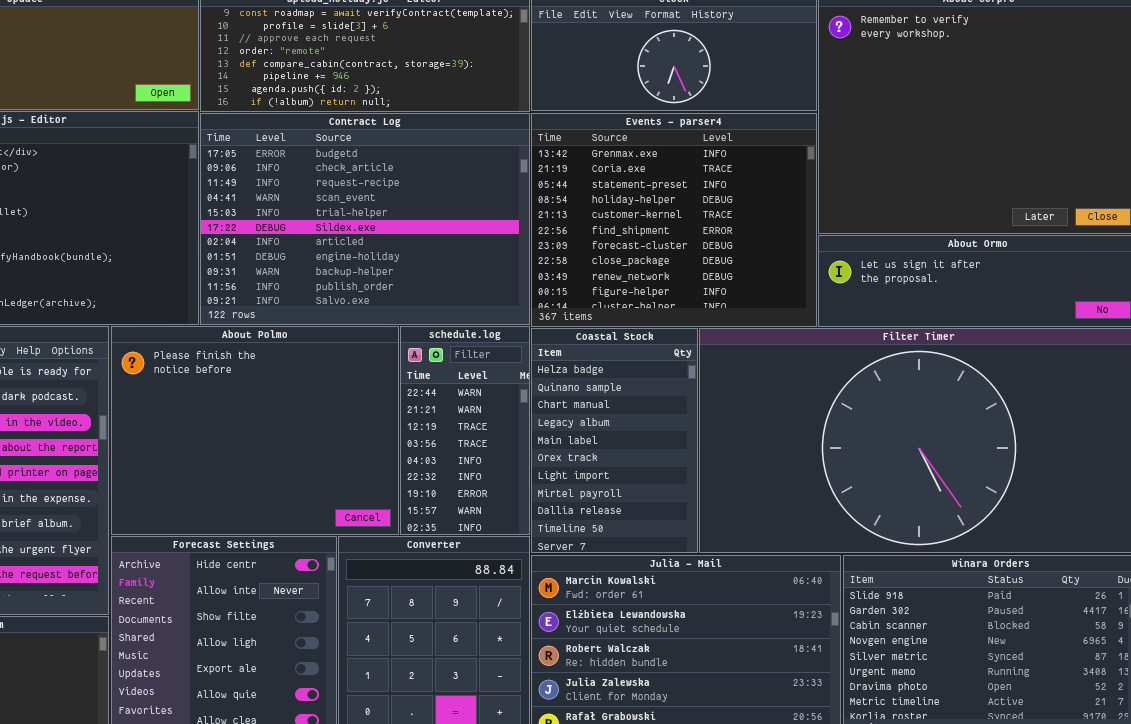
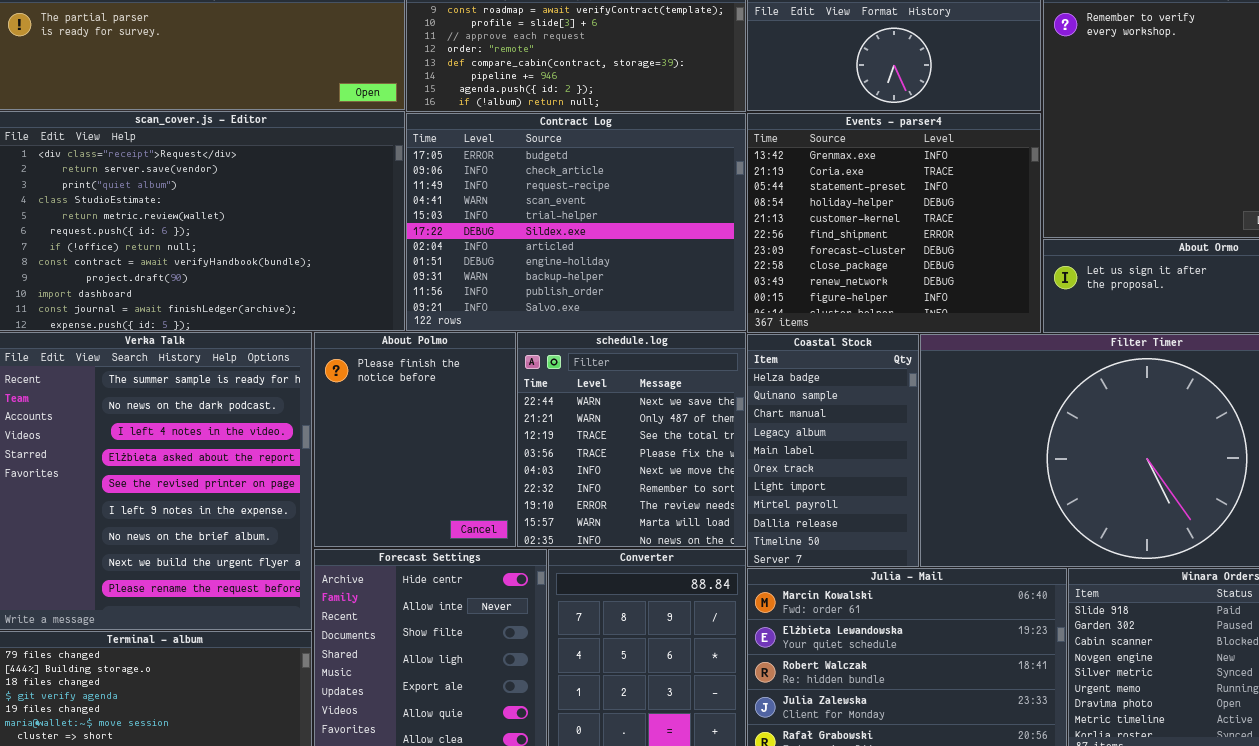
About Polmo: [111,326,399,535] -> [314,332,516,547], resized
schedule.log: [400,326,530,535] -> [517,332,746,547], resized

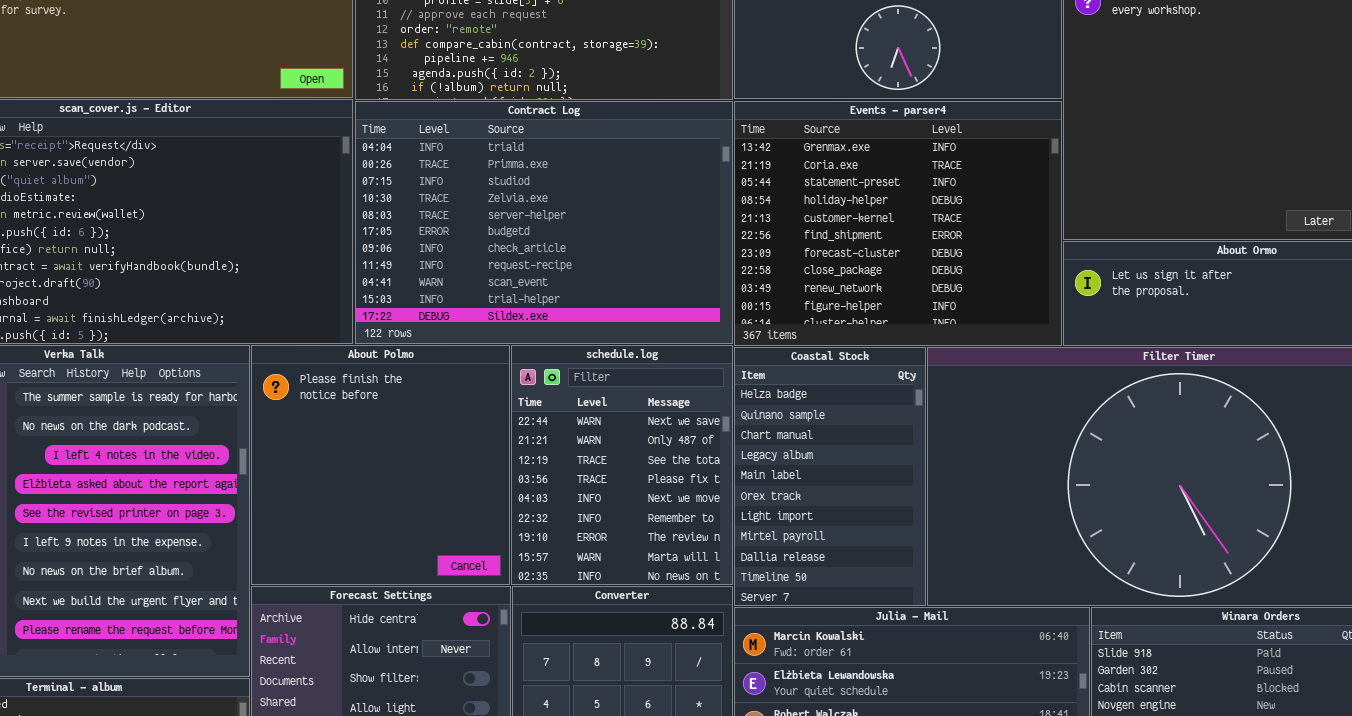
Contract Log: [406,113,746,331] -> [355,101,733,344], scrolled up 5 rows
About Polmo: [314,332,516,547] -> [251,345,510,585], resized
schedule.log: [517,332,746,547] -> [511,345,733,585], resized

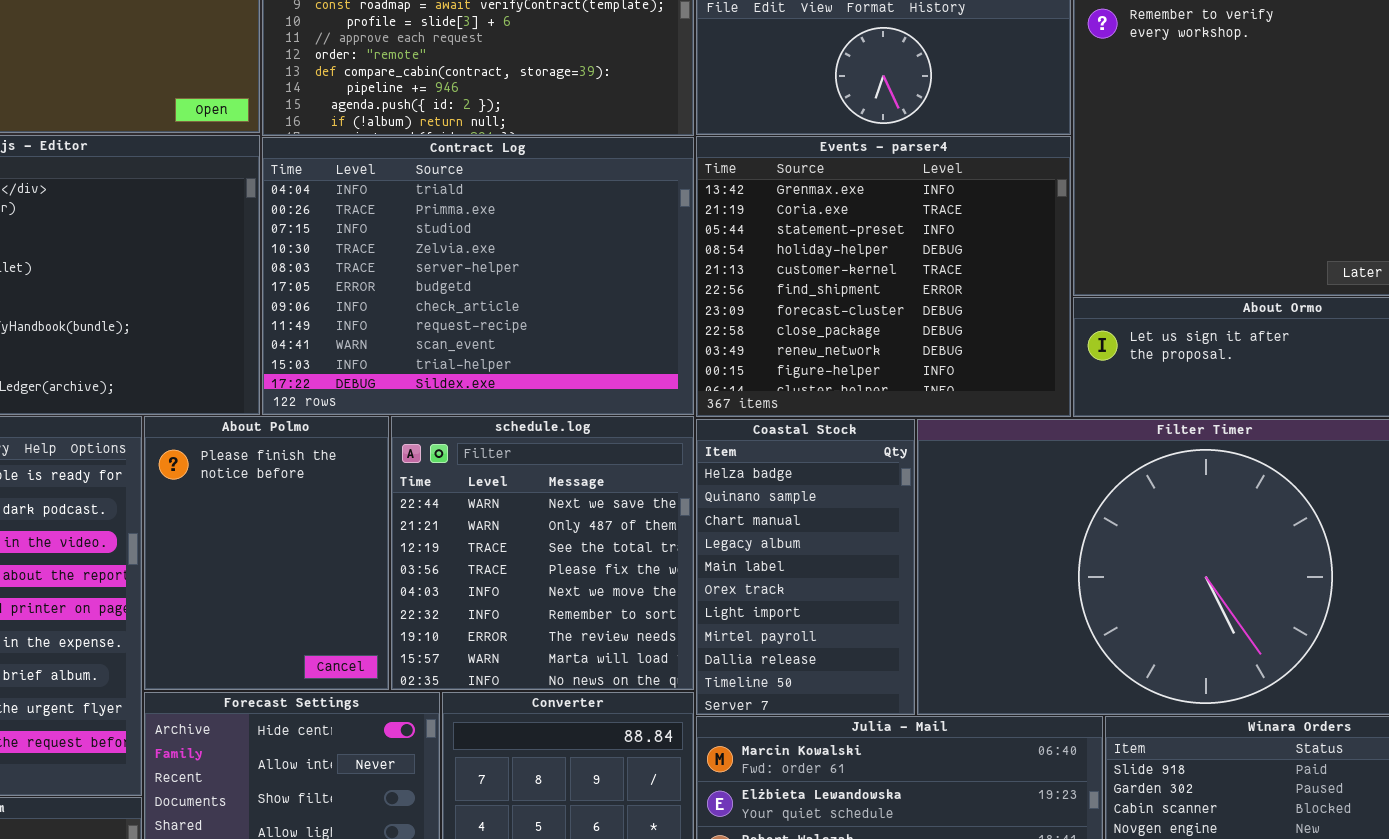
About Polmo: [251,345,510,585] -> [144,416,389,690], resized
schedule.log: [511,345,733,585] -> [391,416,694,690], resized

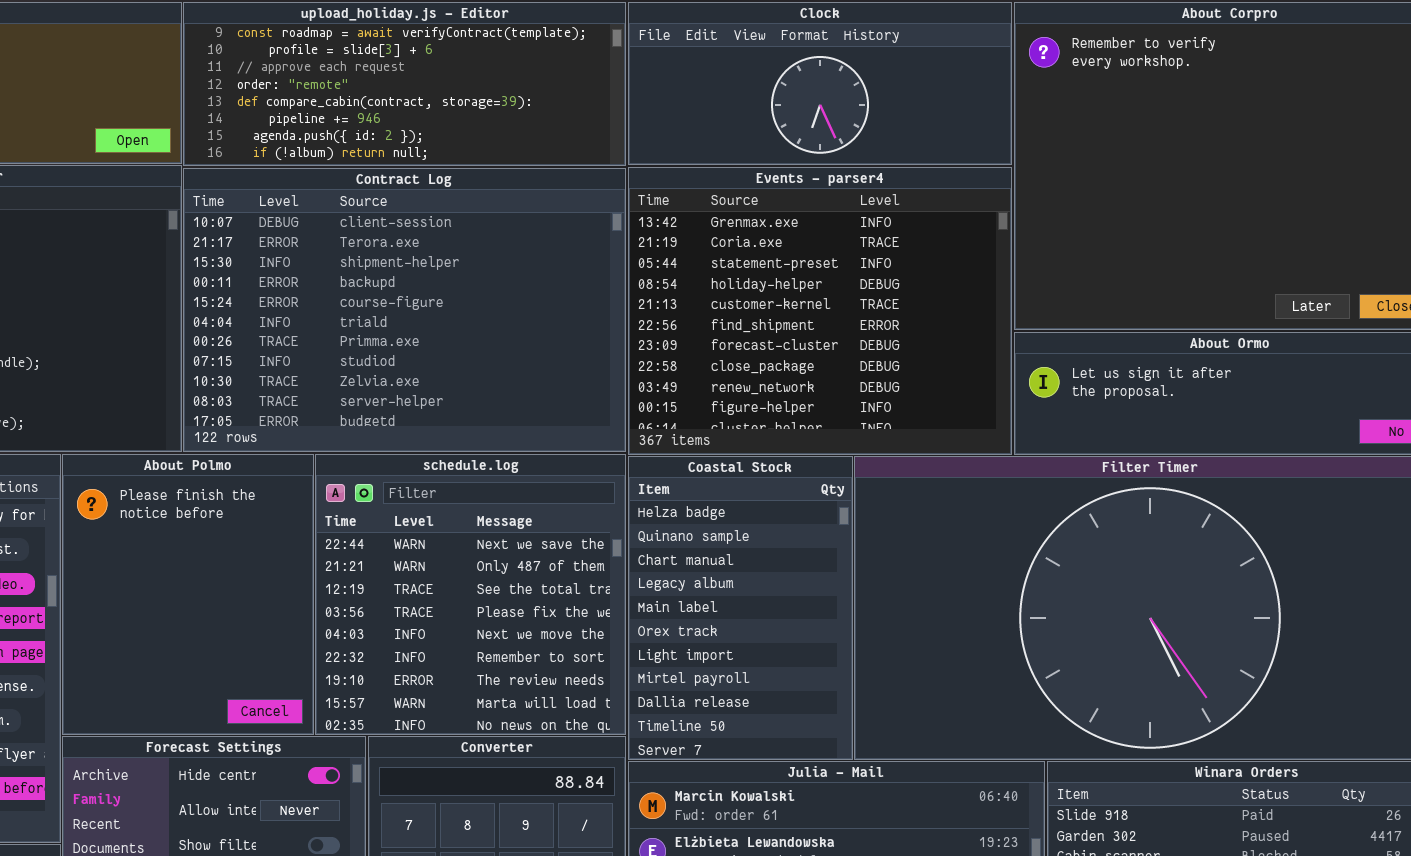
Contract Log: [262,137,694,415] -> [183,168,626,452], scrolled up 5 rows

